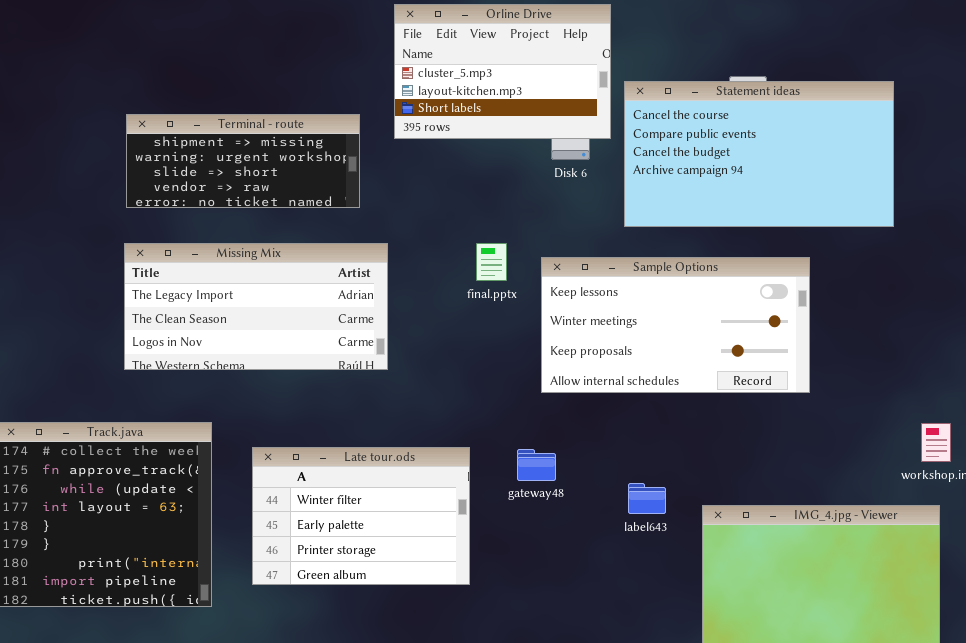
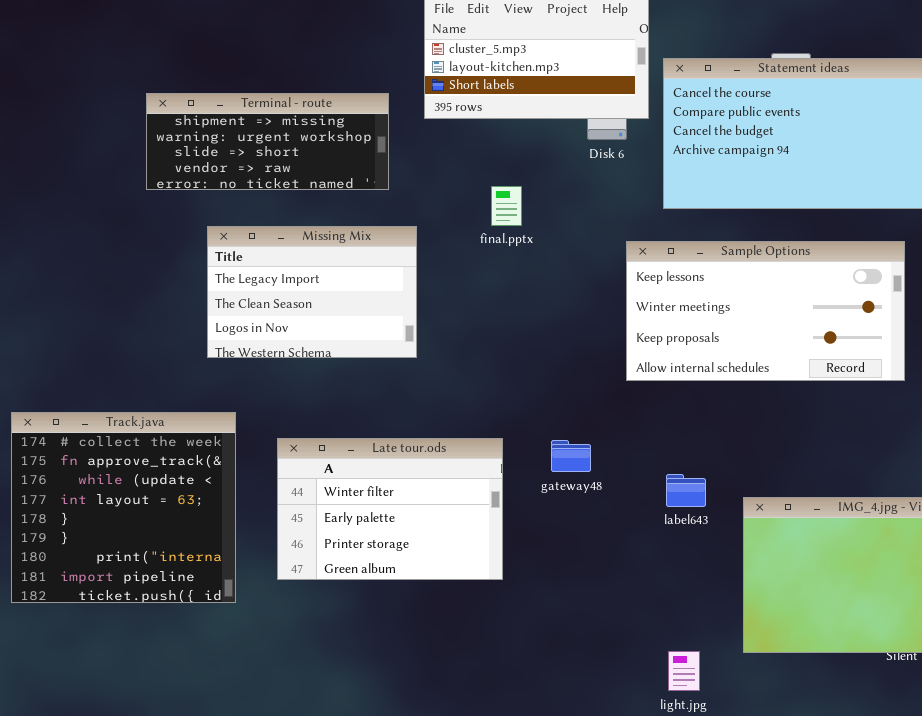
Missing Mix: [124,243,388,370] -> [207,226,417,358], resized
final.pptx: [476,243,507,281] -> [491,186,522,226], moved
Sample Options: [541,257,810,393] -> [626,241,905,381], moved

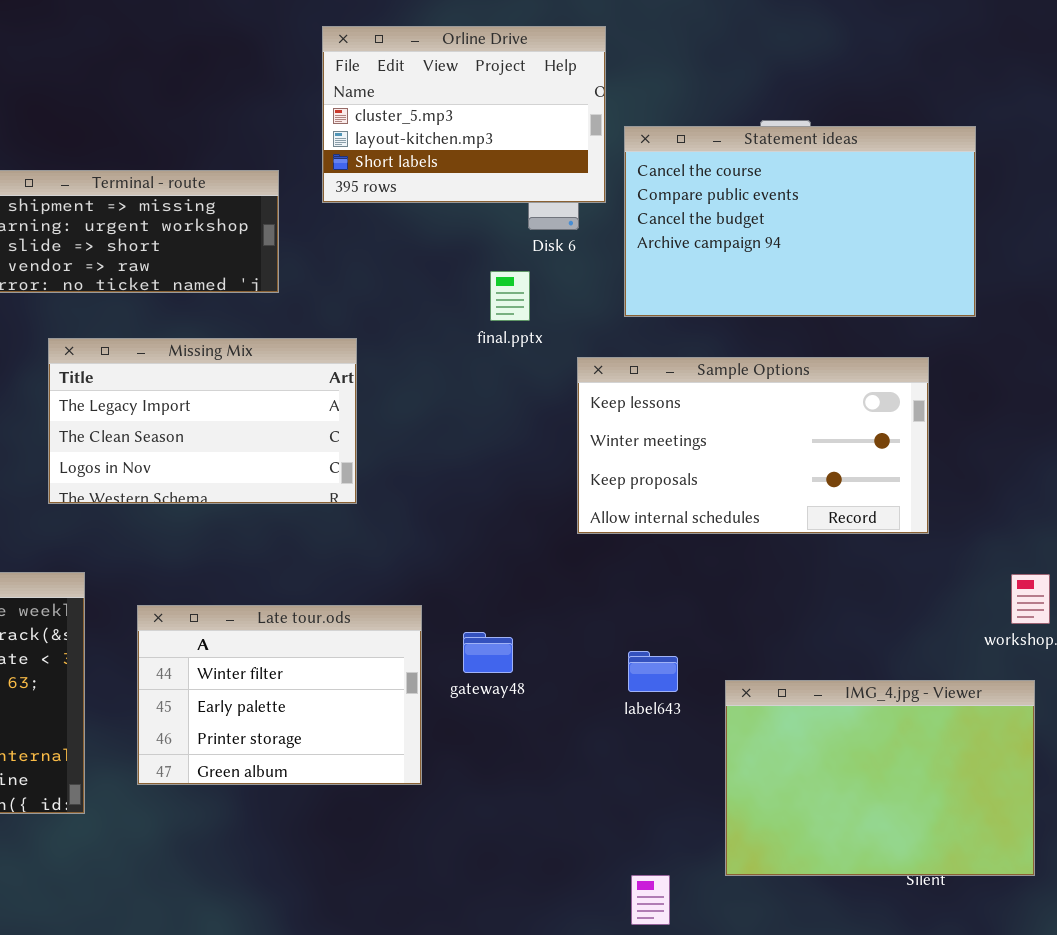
final.pptx: [491,186,522,226] -> [490,271,530,321], moved
Missing Mix: [207,226,417,358] -> [48,338,357,504], resized
gateway48: [551,440,591,472] -> [463,632,513,673], moved

